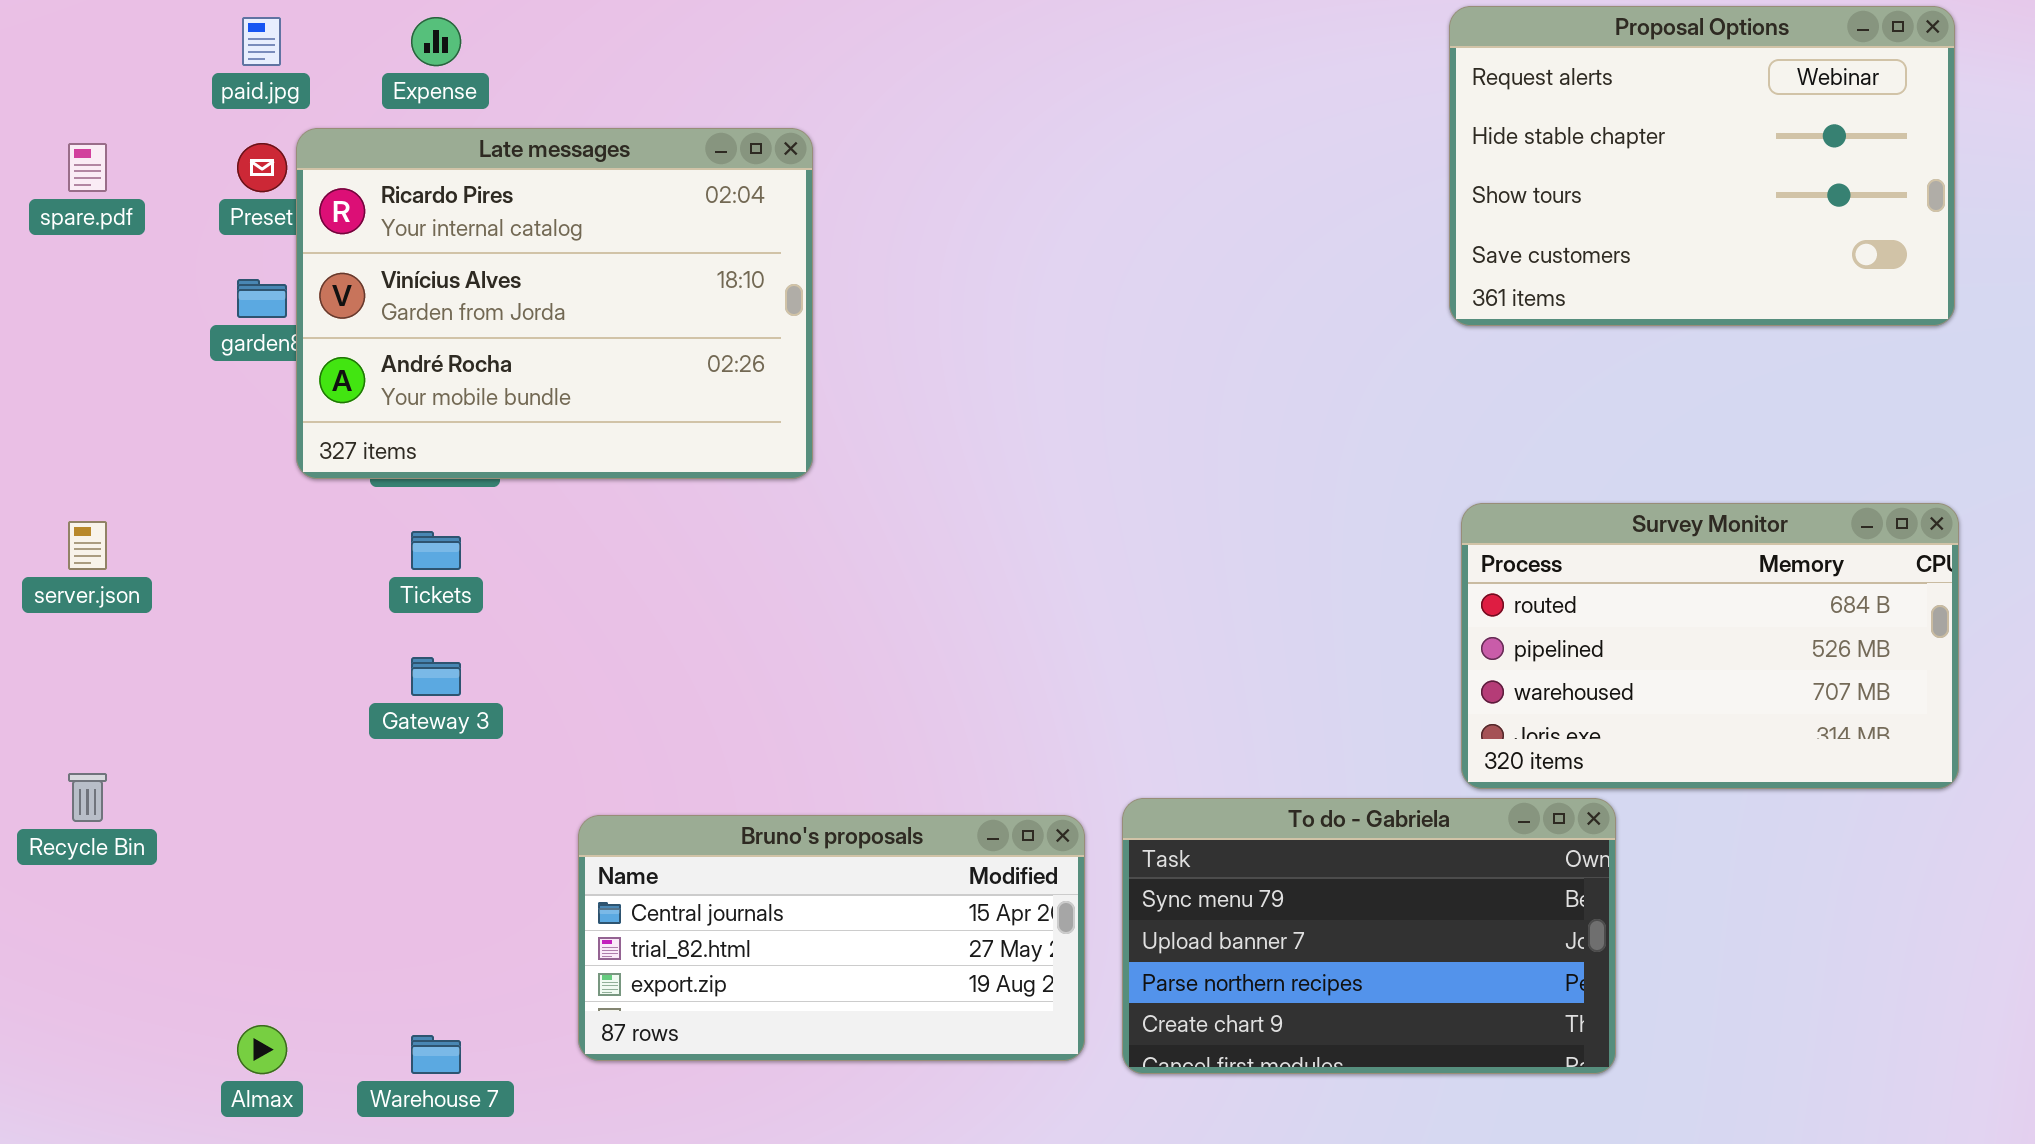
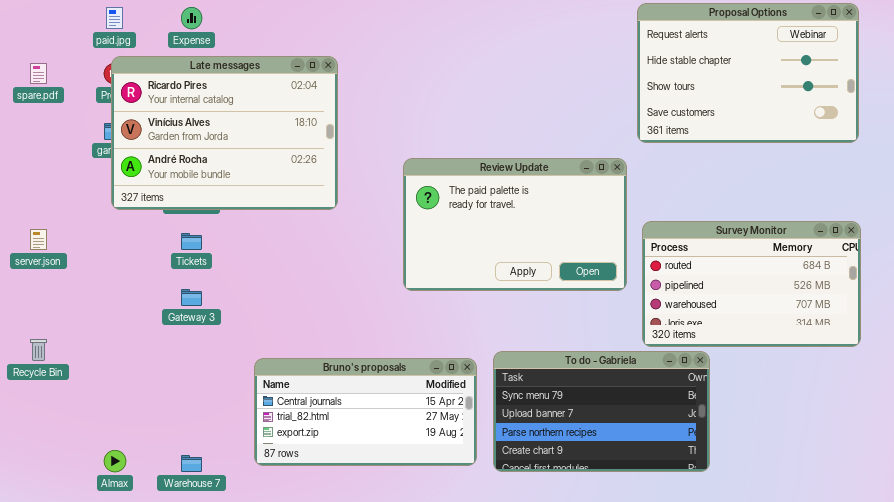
Late messages: [296,128,813,479] -> [111,56,338,210], moved
Review Update: none -> [403,158,627,291], opened

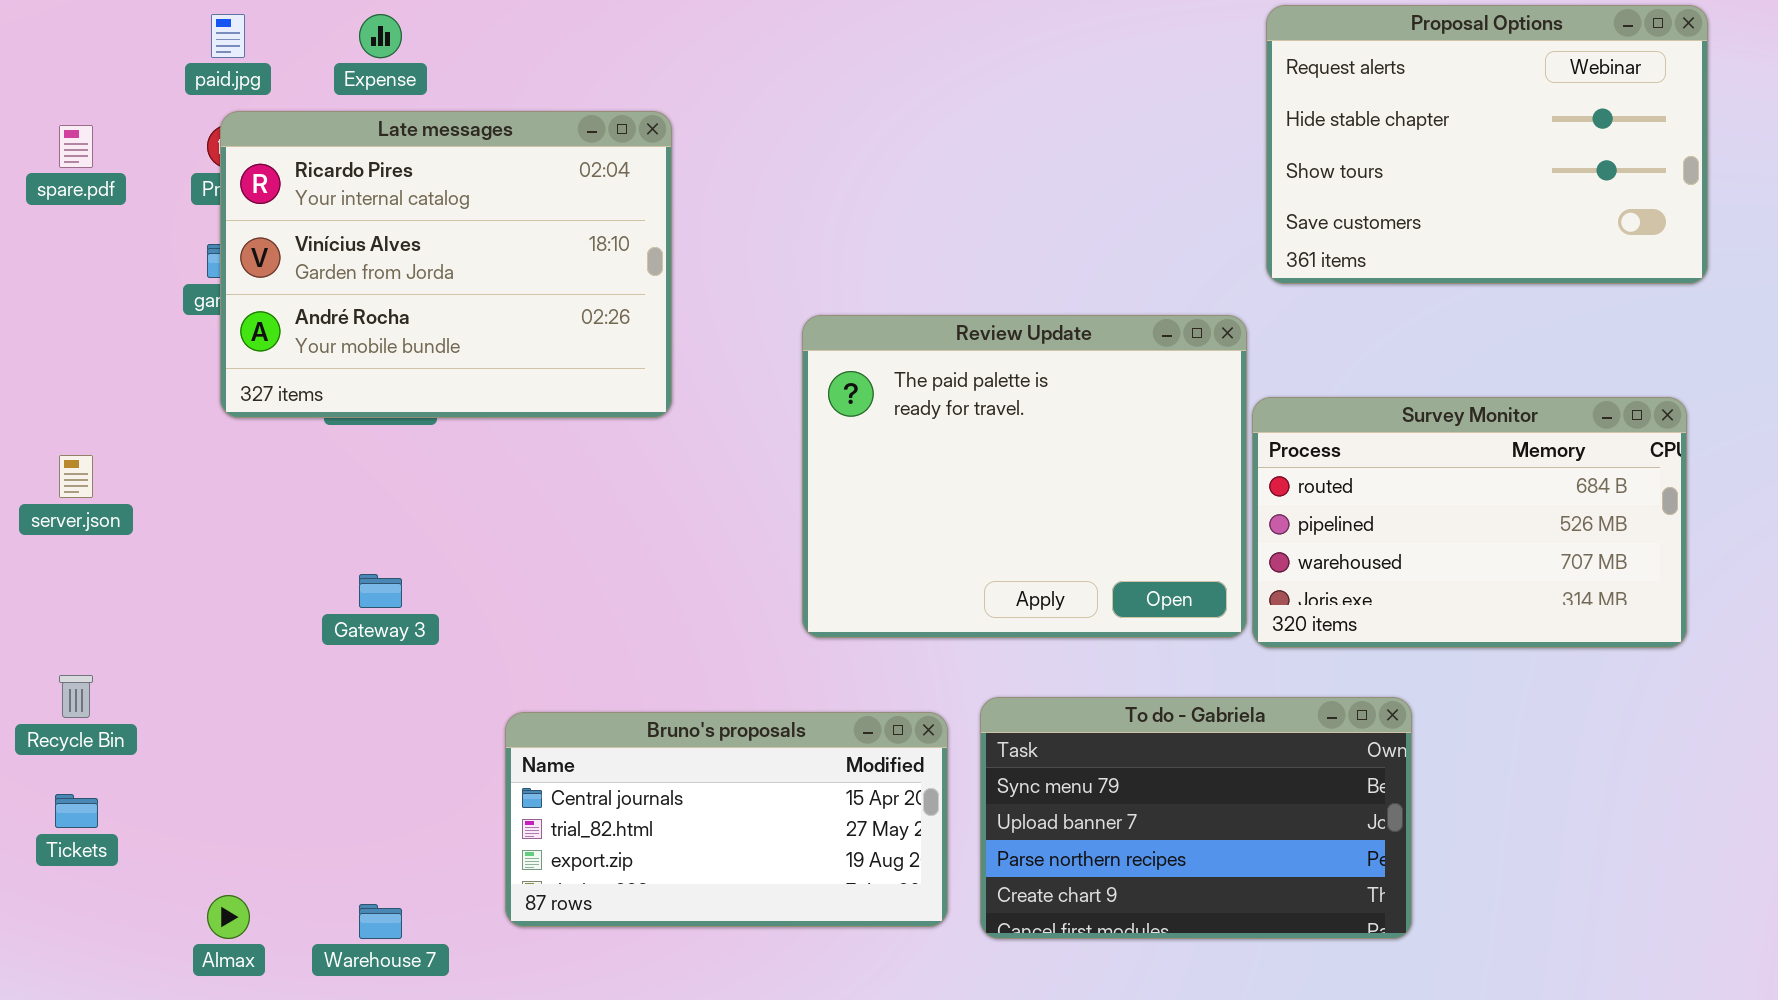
Review Update: [403,158,627,291] -> [802,315,1247,638], resized
Survey Monitor: [642,221,861,347] -> [1252,397,1687,648], moved
Tickets: [181,233,202,250] -> [55,794,98,828], moved

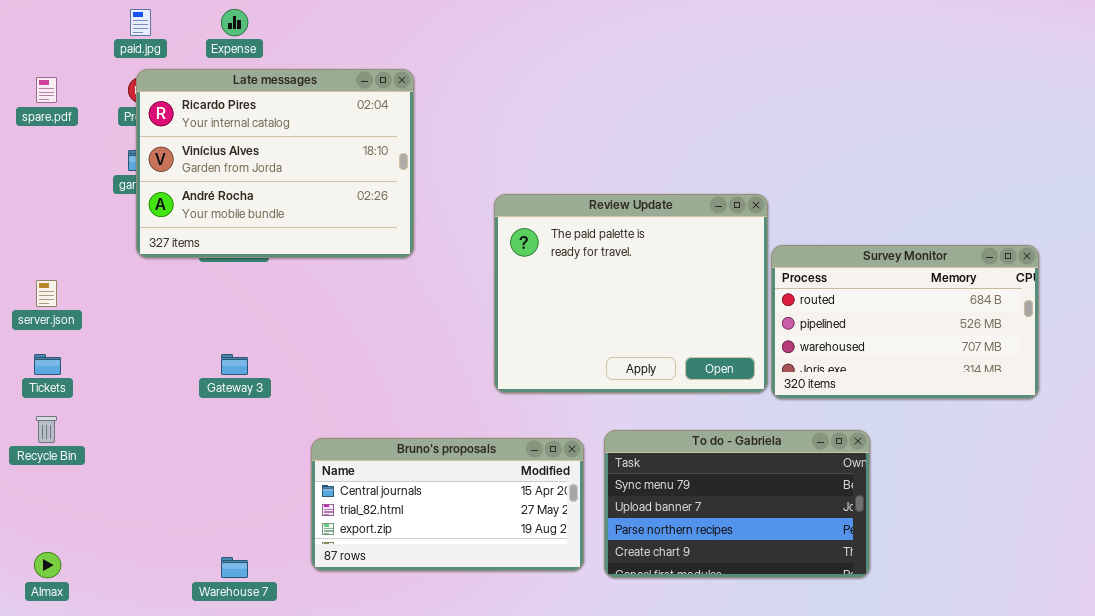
Proposal Options: [1266,5,1708,284] -> none, closed
Tickets: [55,794,98,828] -> [34,354,61,375], moved
Almax: [207,895,250,939] -> [34,552,61,578], moved

